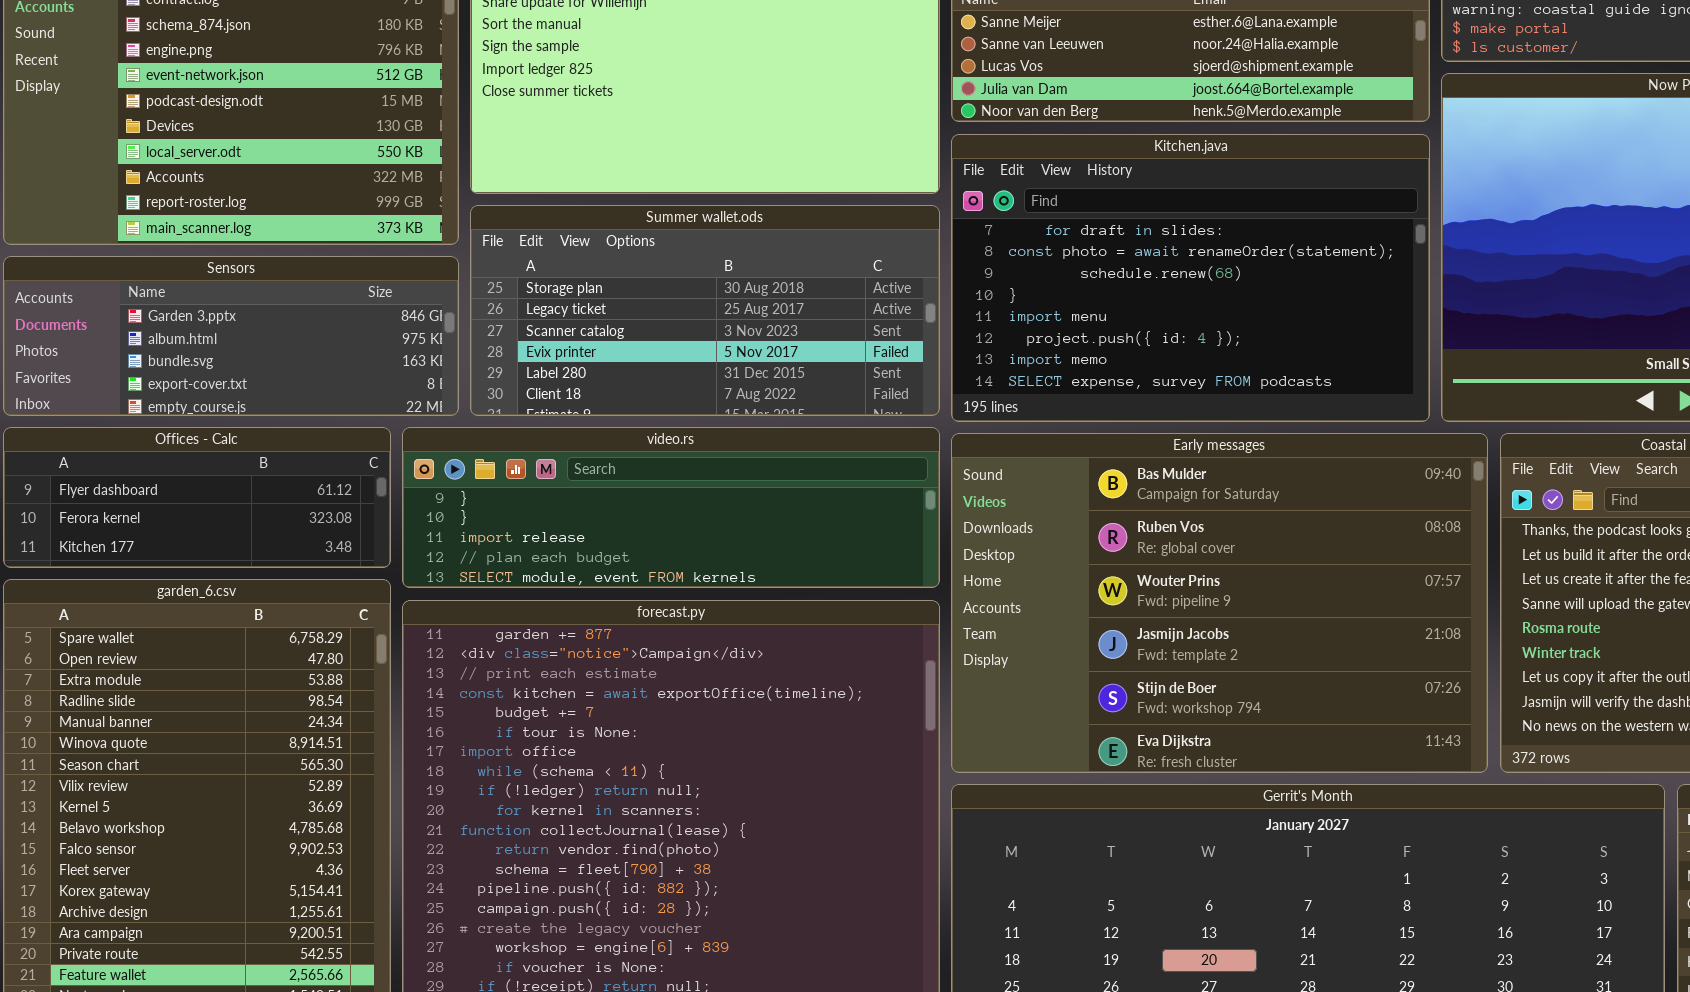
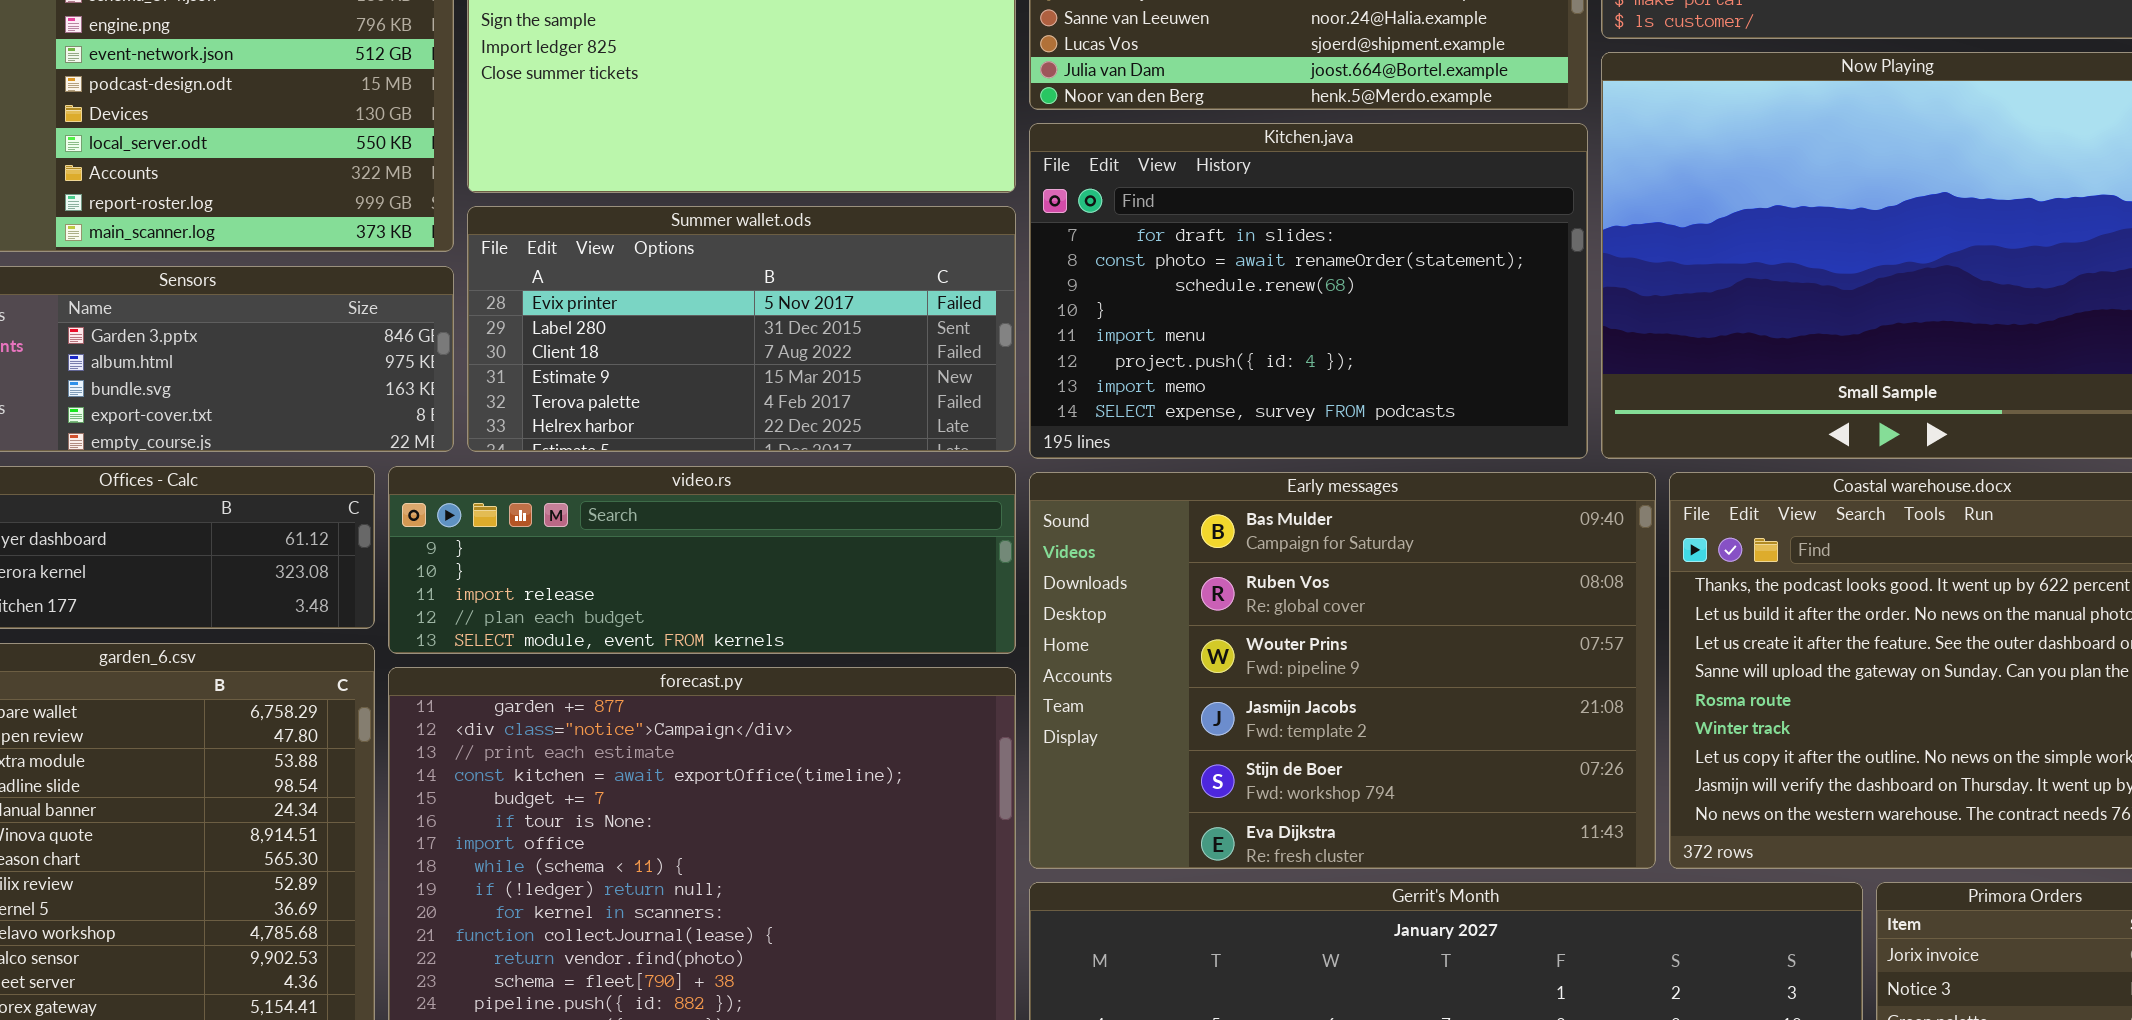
Summer wallet.ods: [470,205,940,416] -> [467,206,1016,452], scrolled down 3 rows

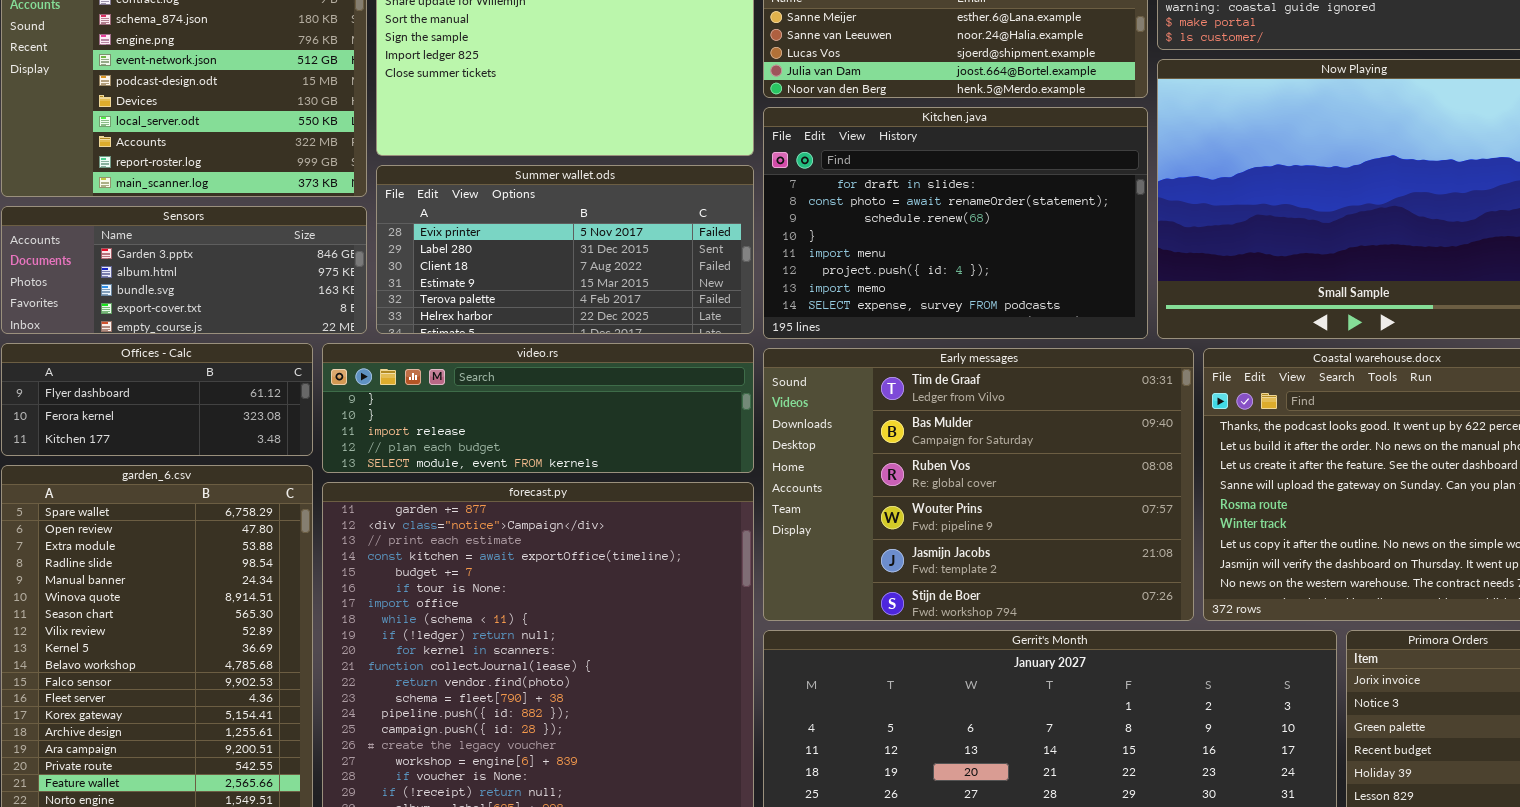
Early messages: [1029,472,1656,869] -> [763,348,1194,621], scrolled up 1 row

